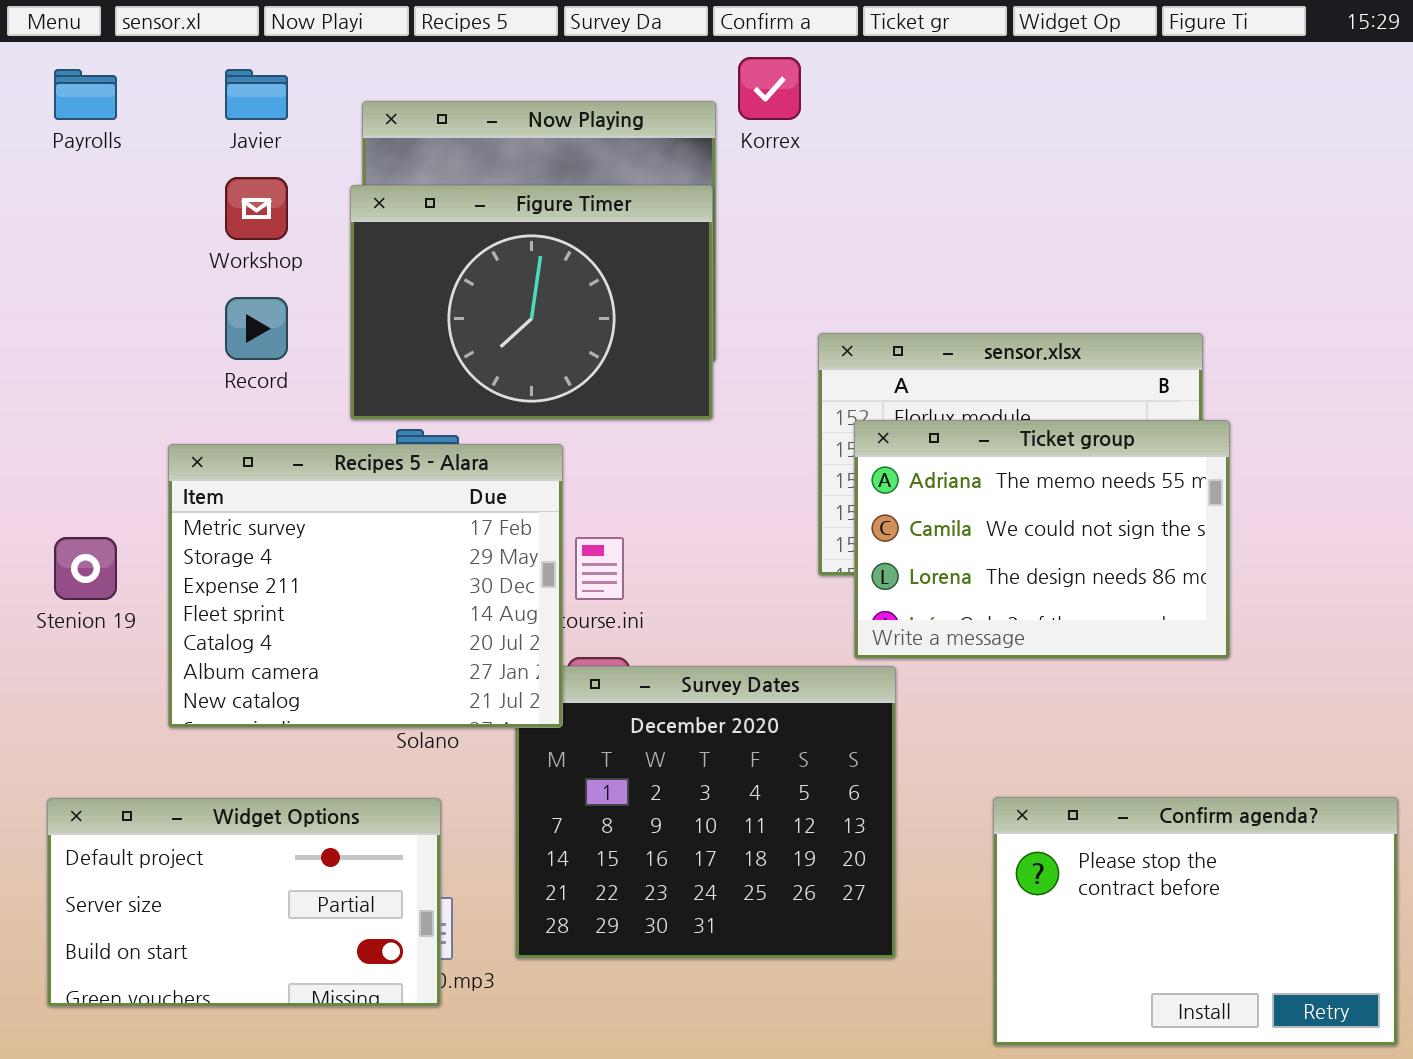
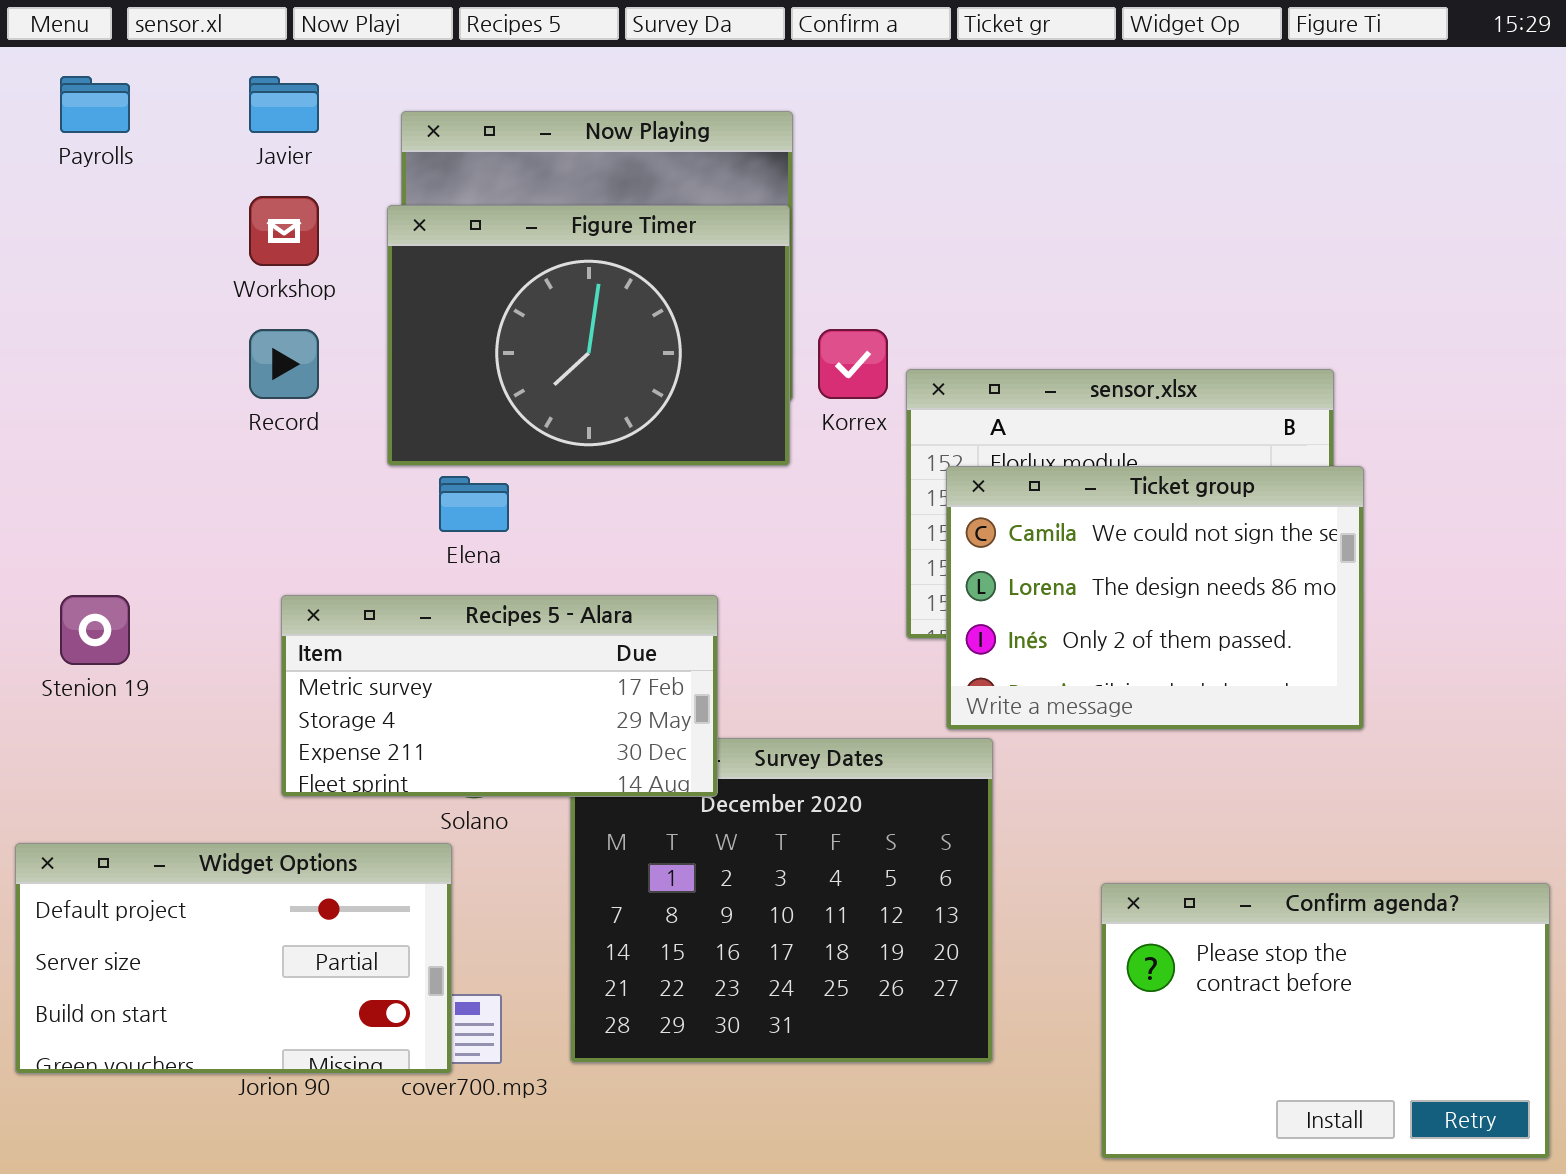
Korrex: [738,57,801,120] -> [818,329,888,399], moved
Ticket group: [854,420,1230,659] -> [946,466,1364,730], scrolled down 1 row
Recipes 5 - Alara: [168,444,563,728] -> [281,595,718,797], moved, resized
Widget Options: [47,798,441,1007] -> [15,843,452,1074], moved

